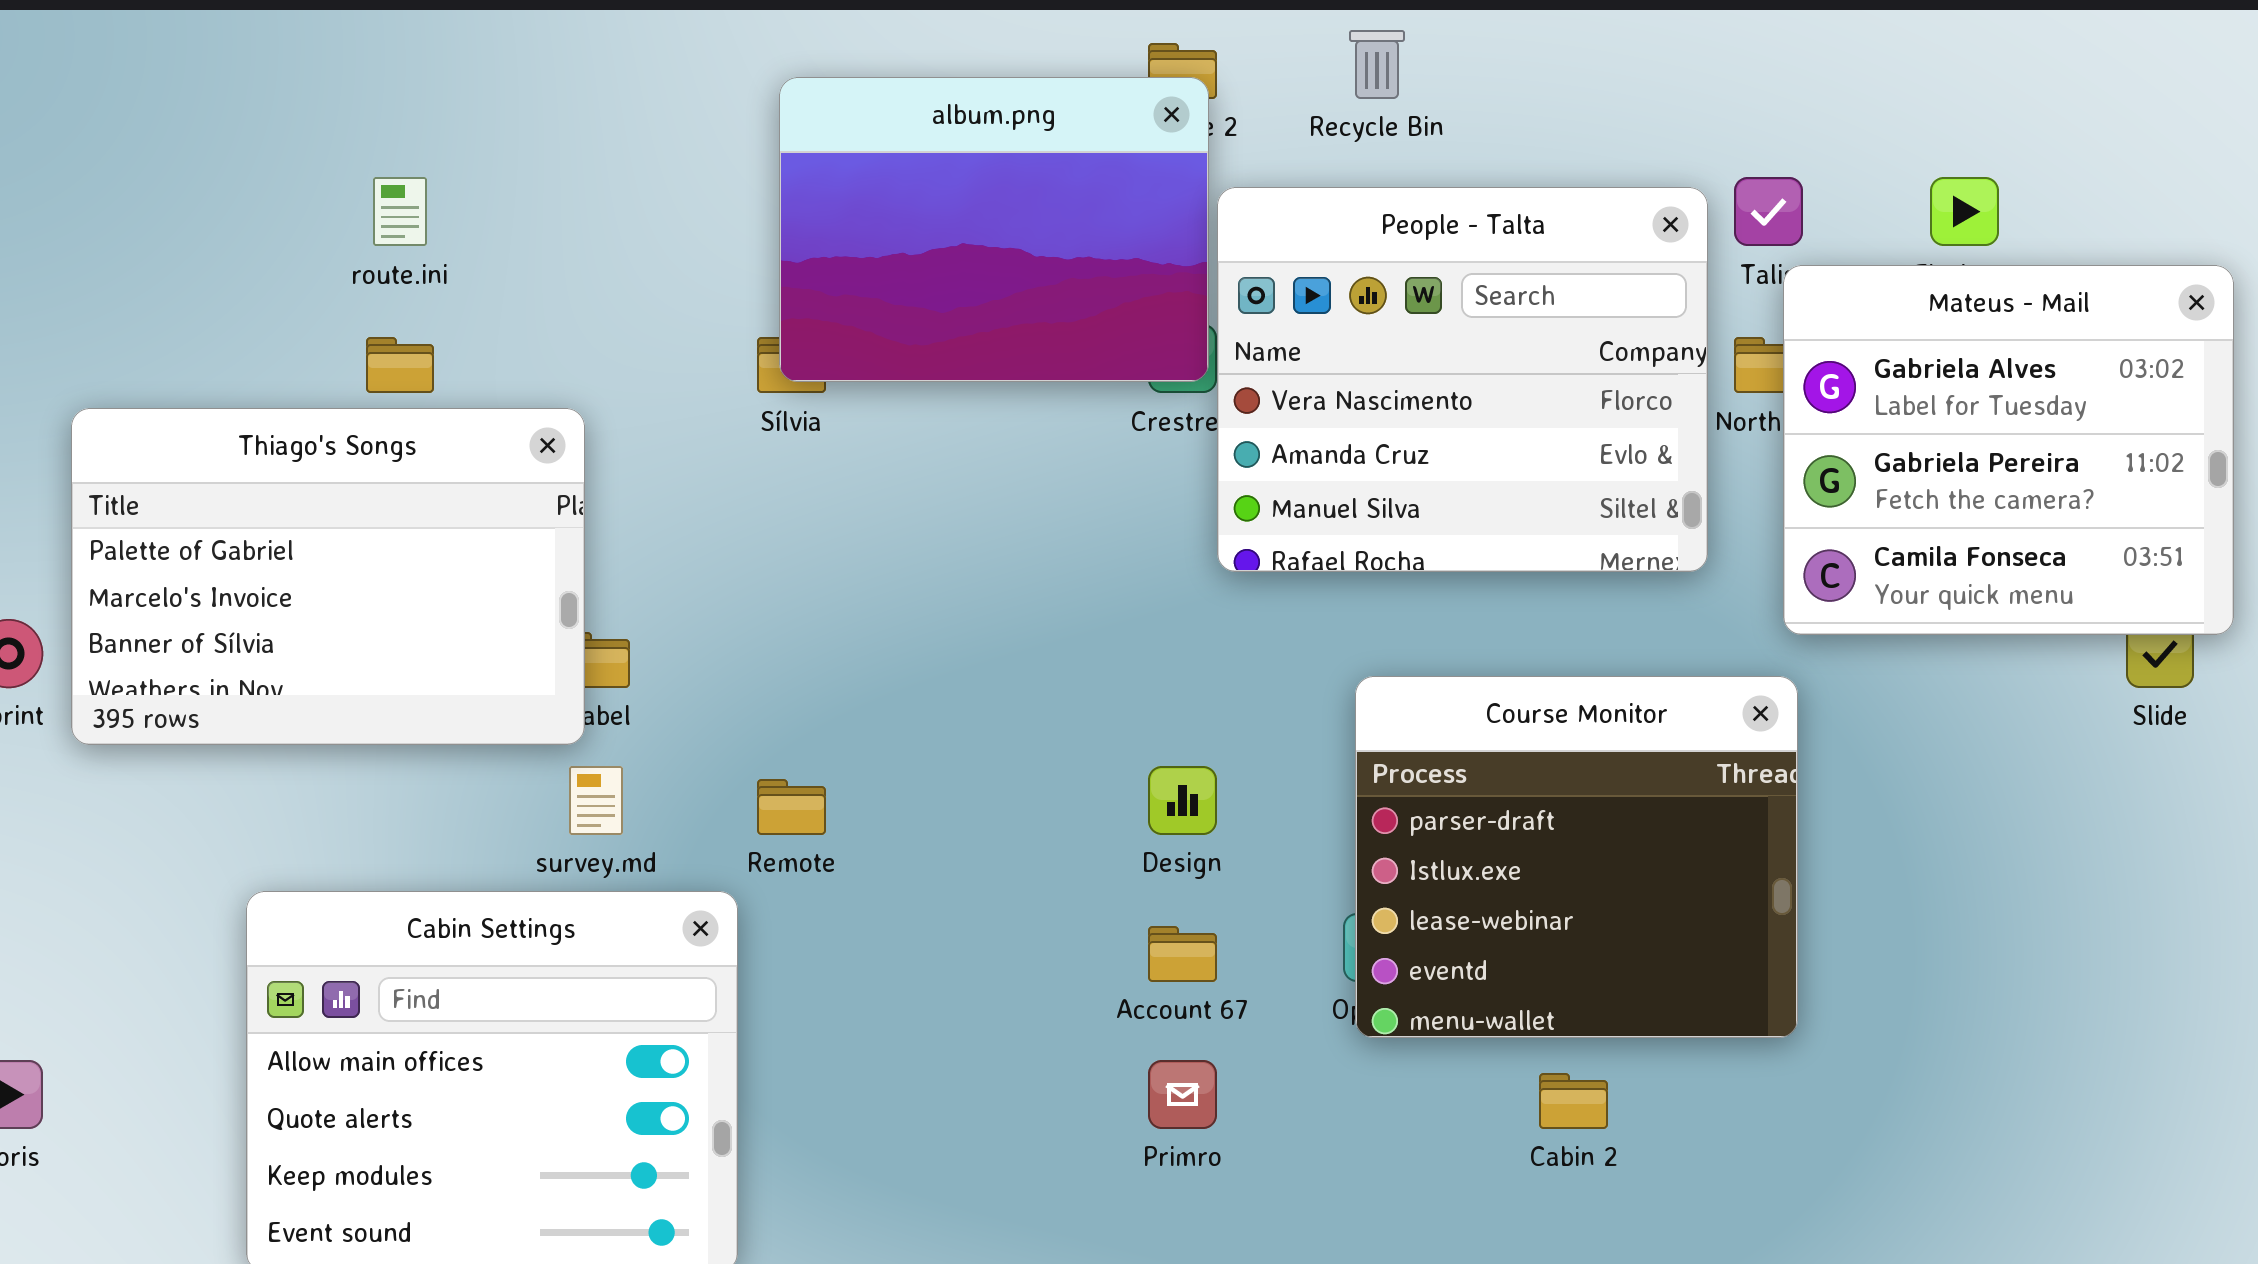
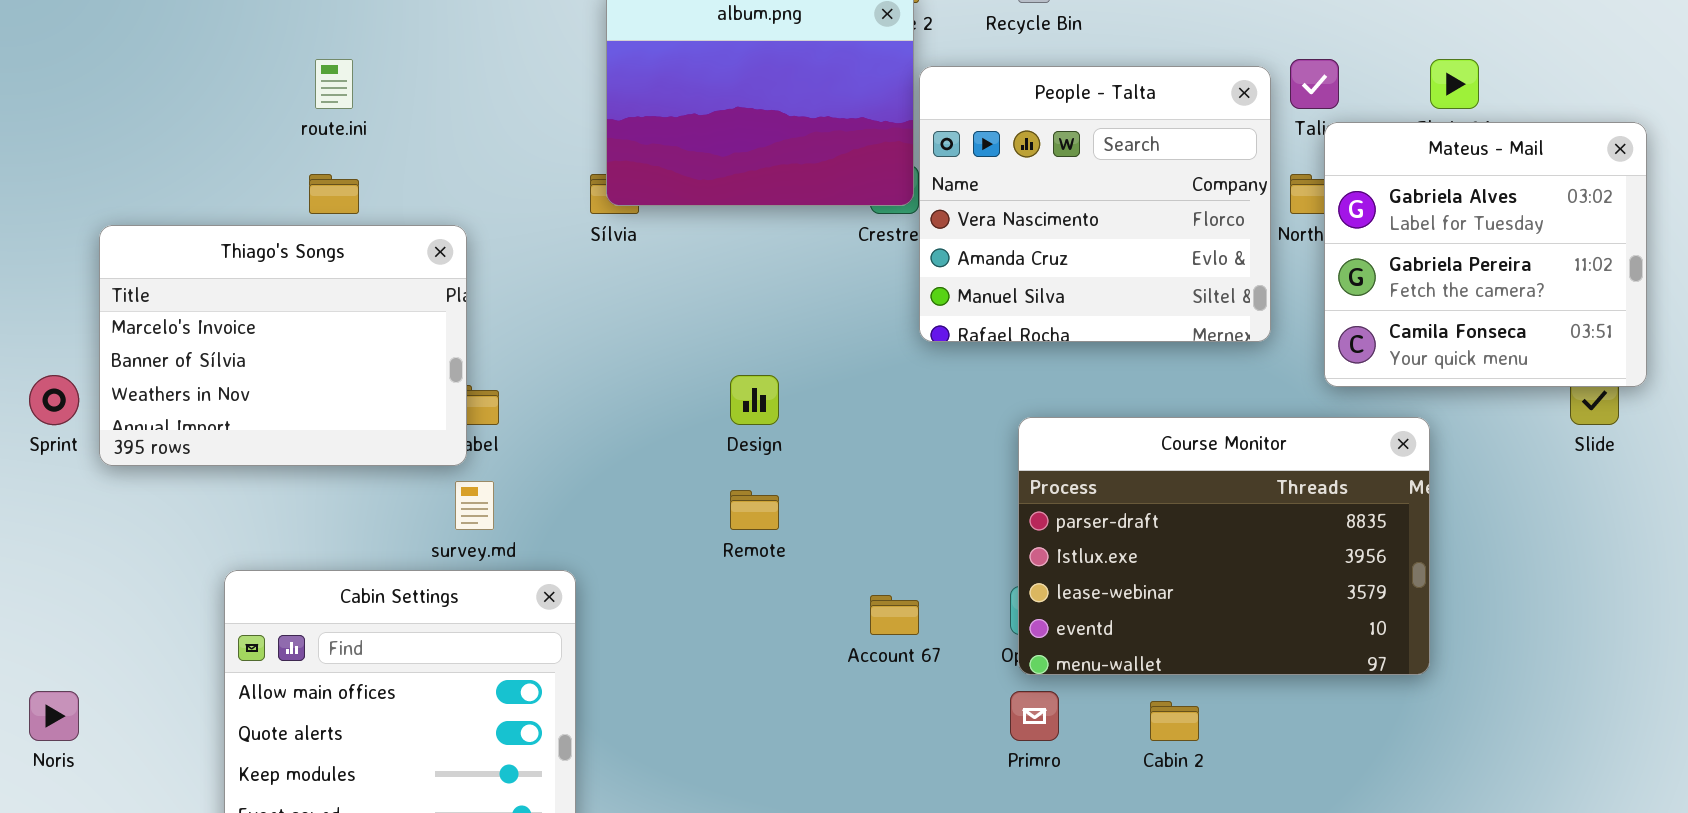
Thiago's Songs: [71,408,585,745] -> [99,225,467,466], scrolled down 1 row
Course Monitor: [1355,676,1798,1038] -> [1018,417,1430,675], resized
Design: [1148,766,1217,835] -> [730,375,779,425], moved
Remote: [757,779,826,835] -> [730,490,779,530], moved
Primro: [1148,1060,1217,1129] -> [1010,691,1059,741], moved

